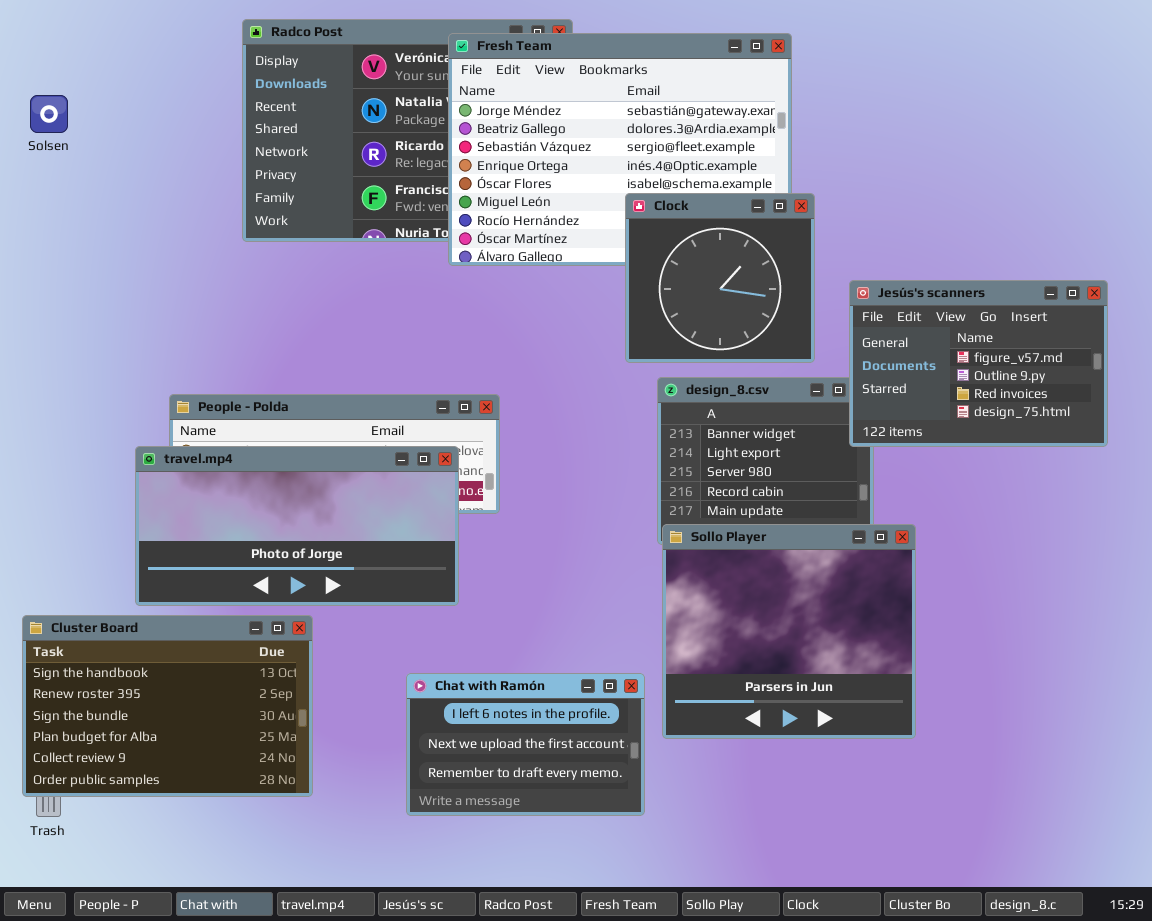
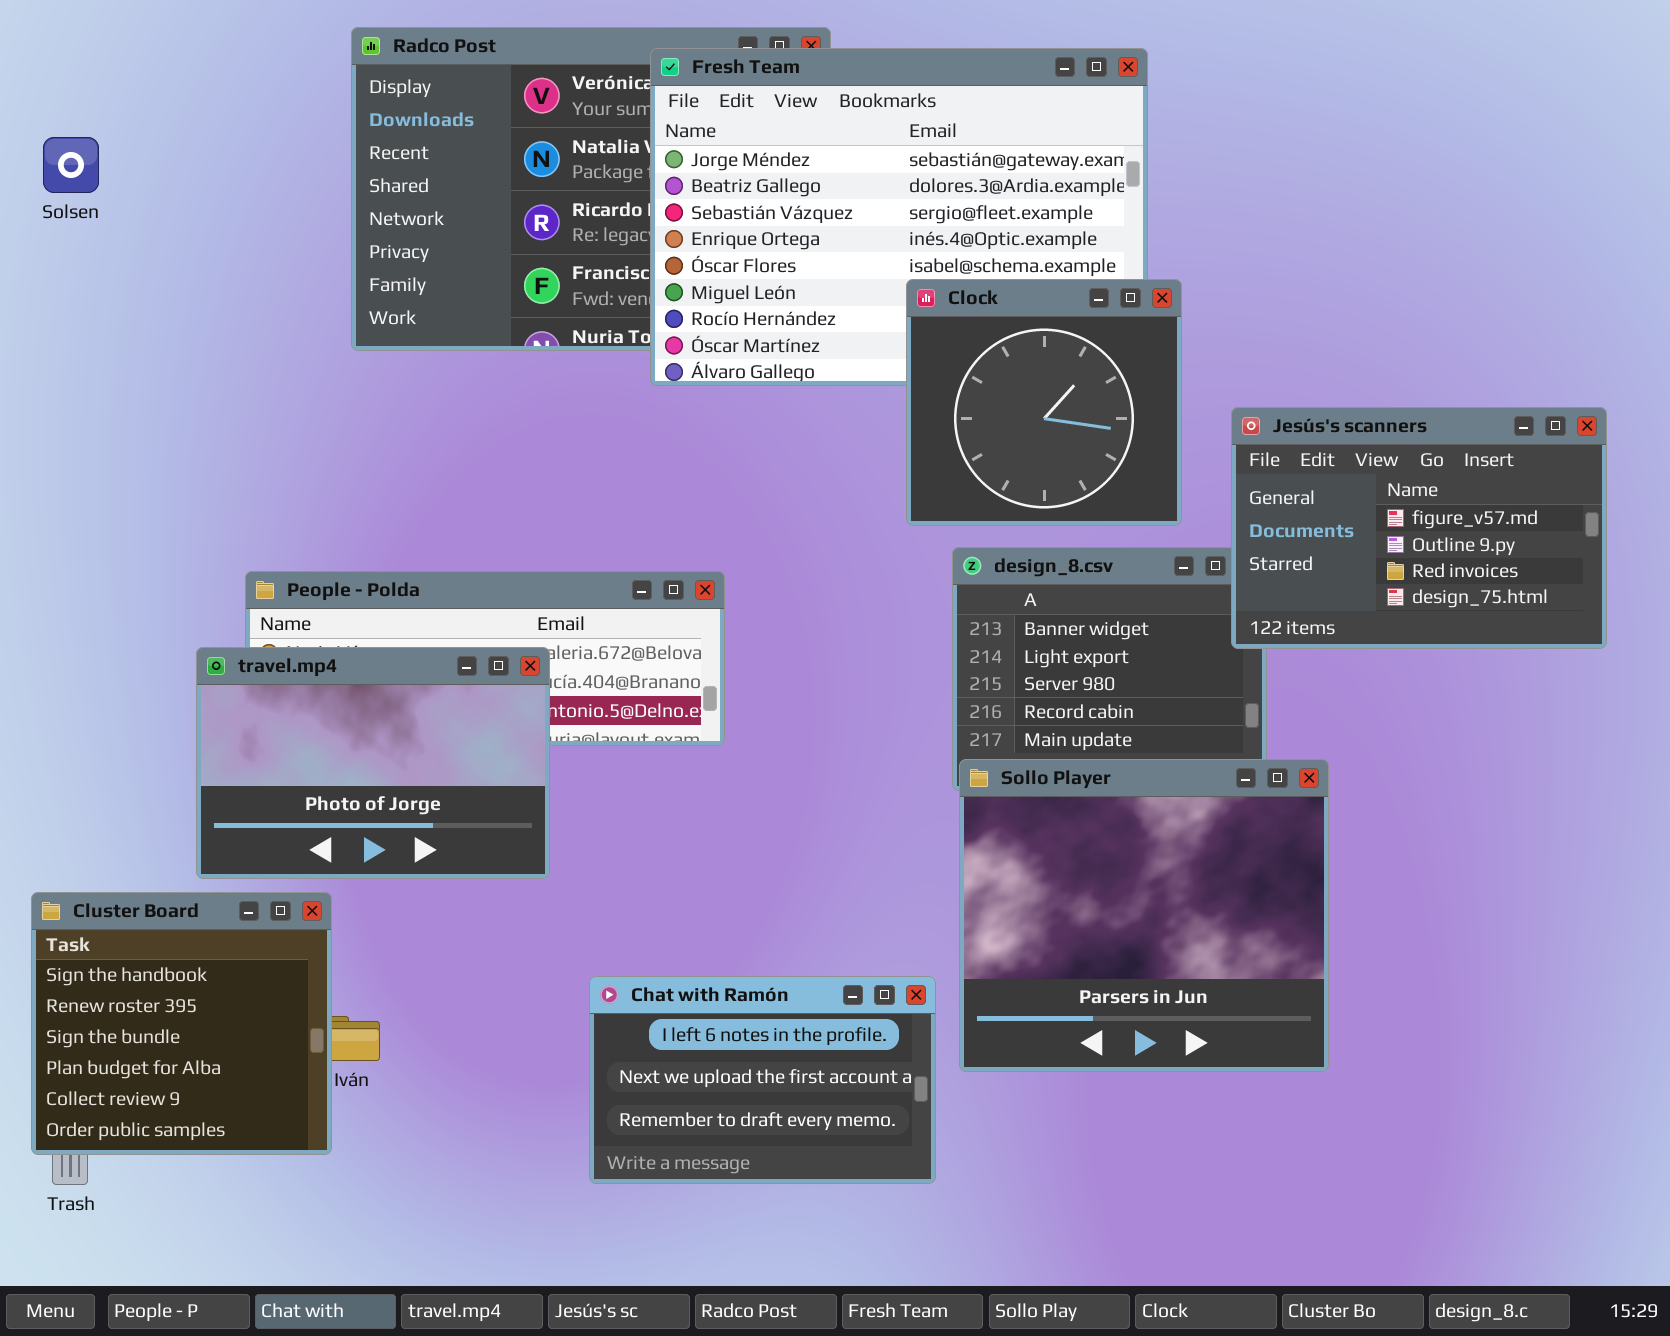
travel.mp4: [135,446,459,606] -> [196,647,550,879], resized
Cluster Board: [22,615,313,797] -> [31,892,332,1155], resized

